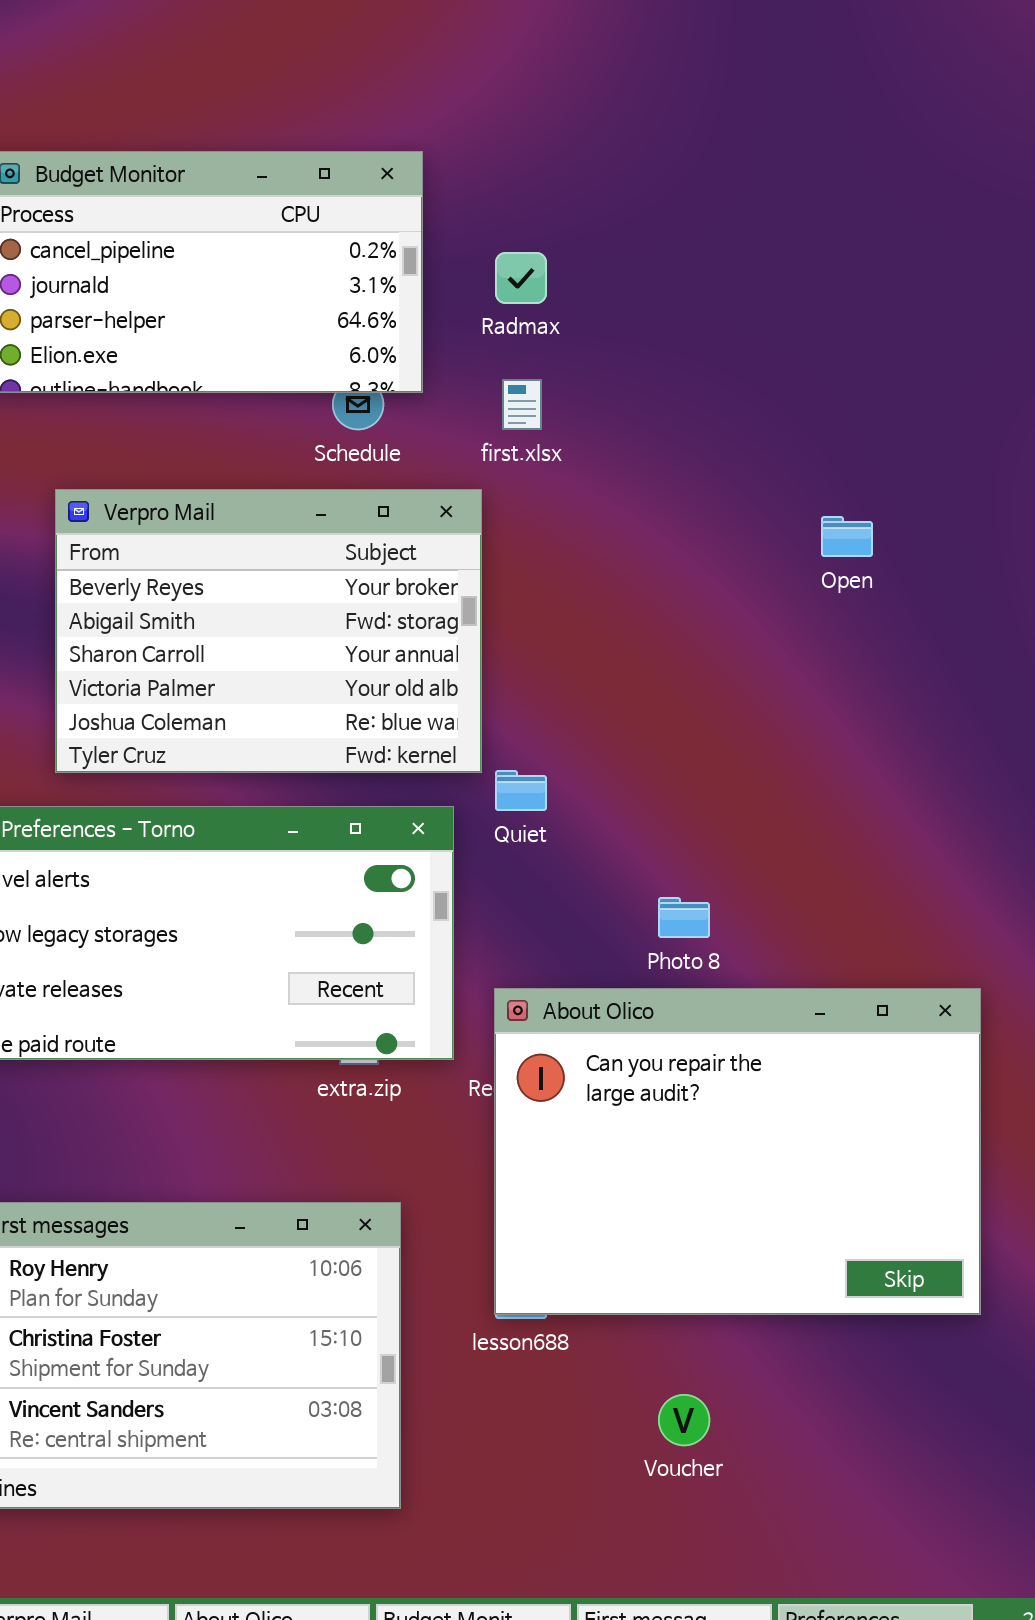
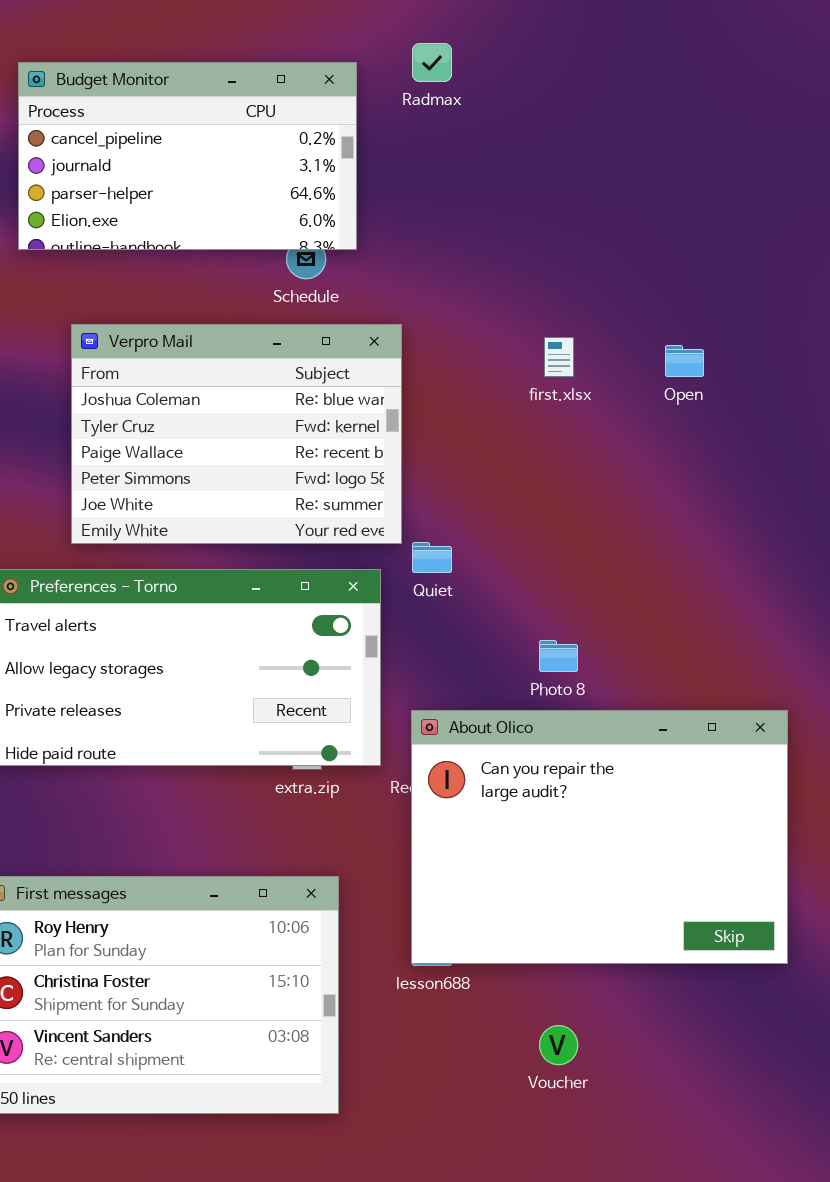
Radmax: [495,252,547,304] -> [412,43,452,82], moved
first.xlsx: [502,379,542,430] -> [544,337,574,377], moved
Verpro Mail: [55,489,482,773] -> [71,324,402,544], scrolled down 4 rows

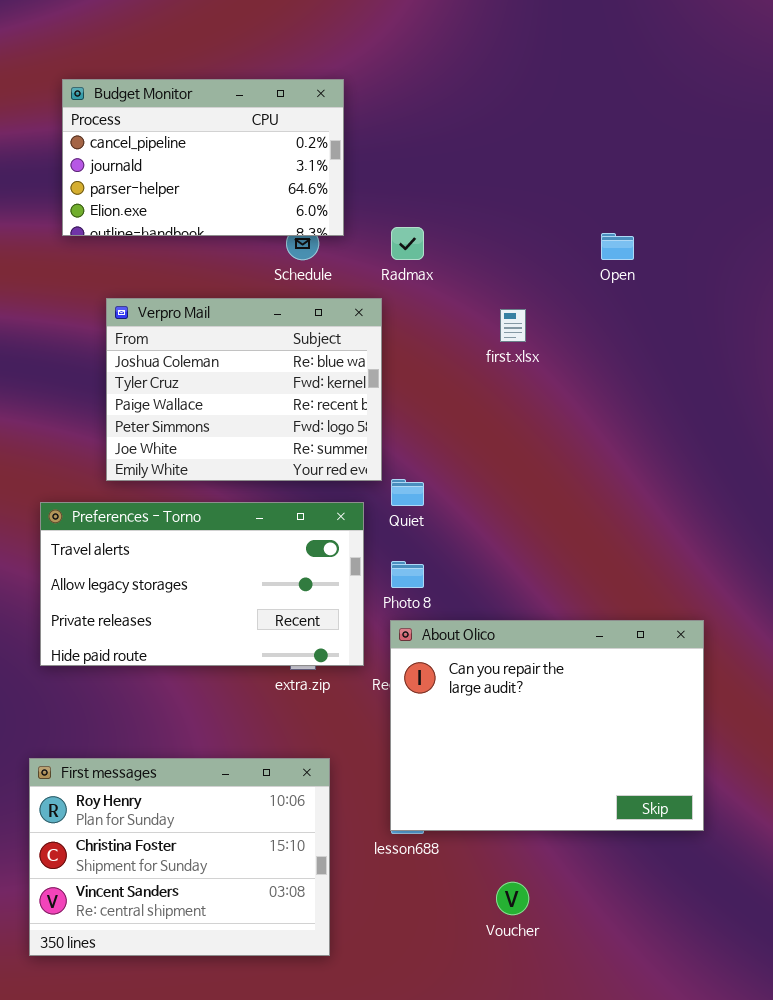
Radmax: [412,43,452,82] -> [391,227,424,260], moved
Open: [665,345,704,377] -> [601,233,634,260], moved
Photo 8: [539,640,578,672] -> [391,561,424,588], moved

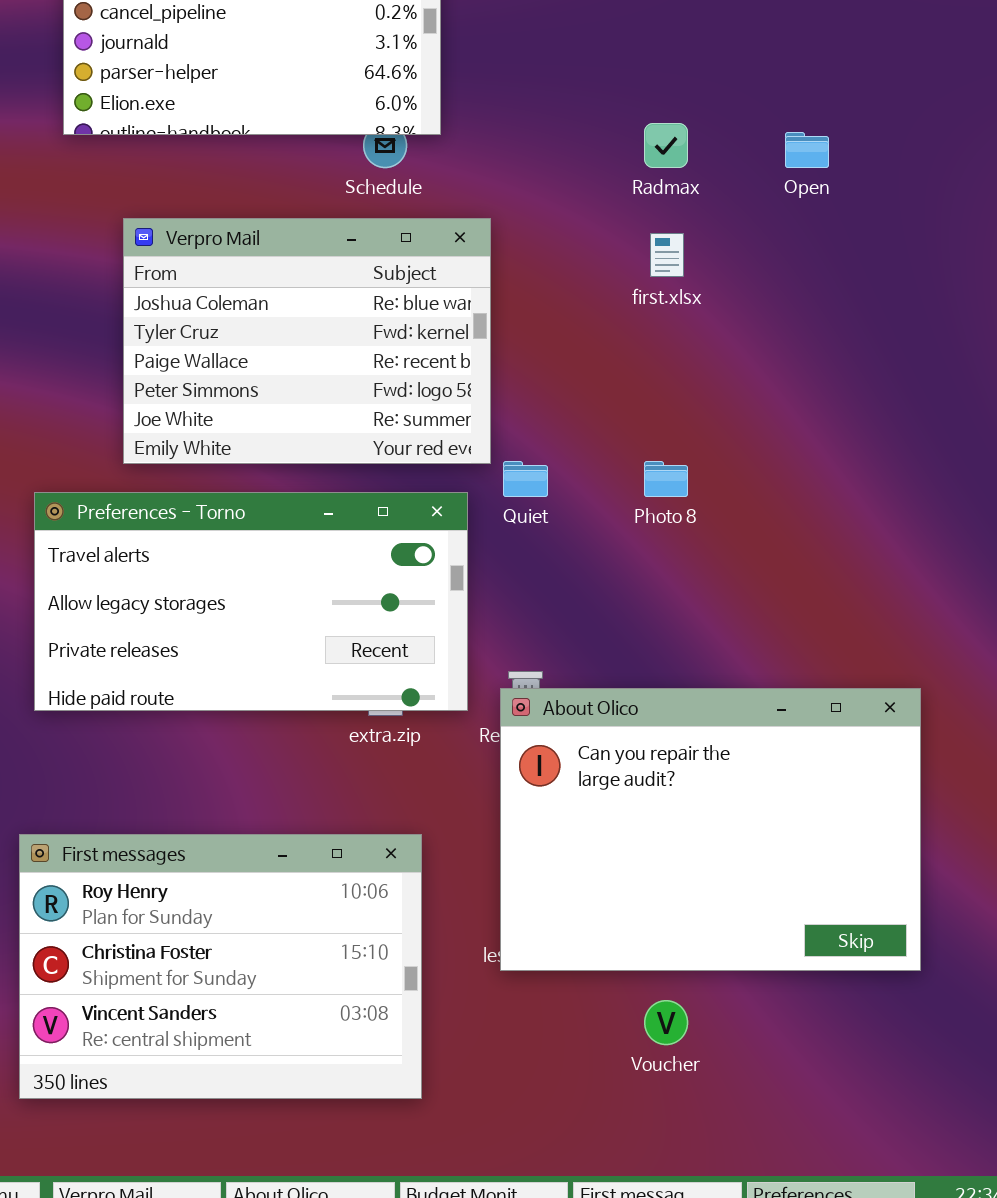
Radmax: [391,227,424,260] -> [644,123,688,168], moved
Photo 8: [391,561,424,588] -> [644,461,688,497], moved
About Olico: [390,620,704,831] -> [500,688,921,971], moved

